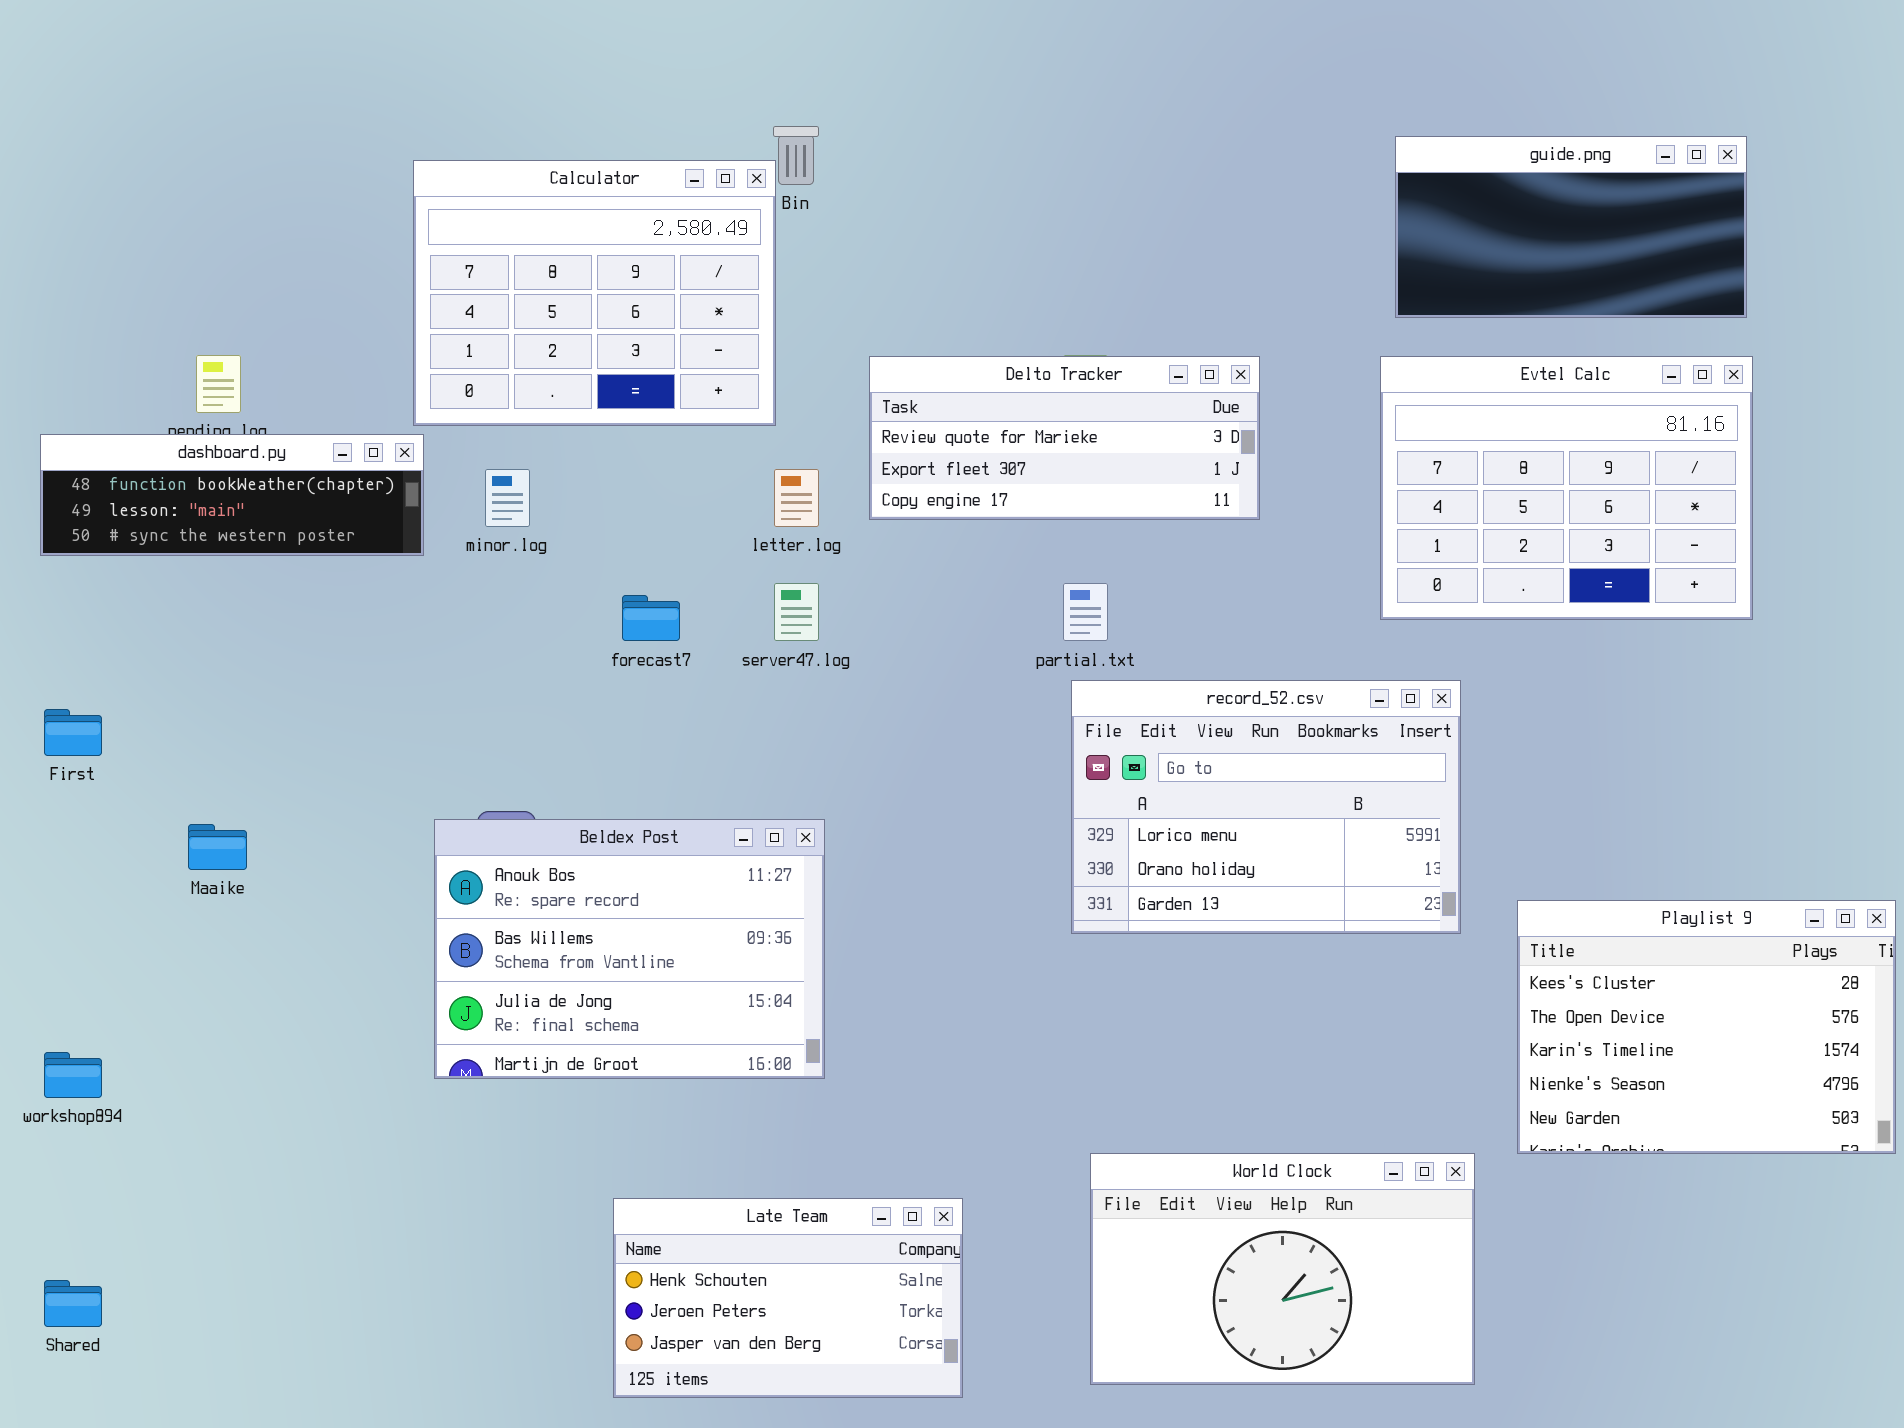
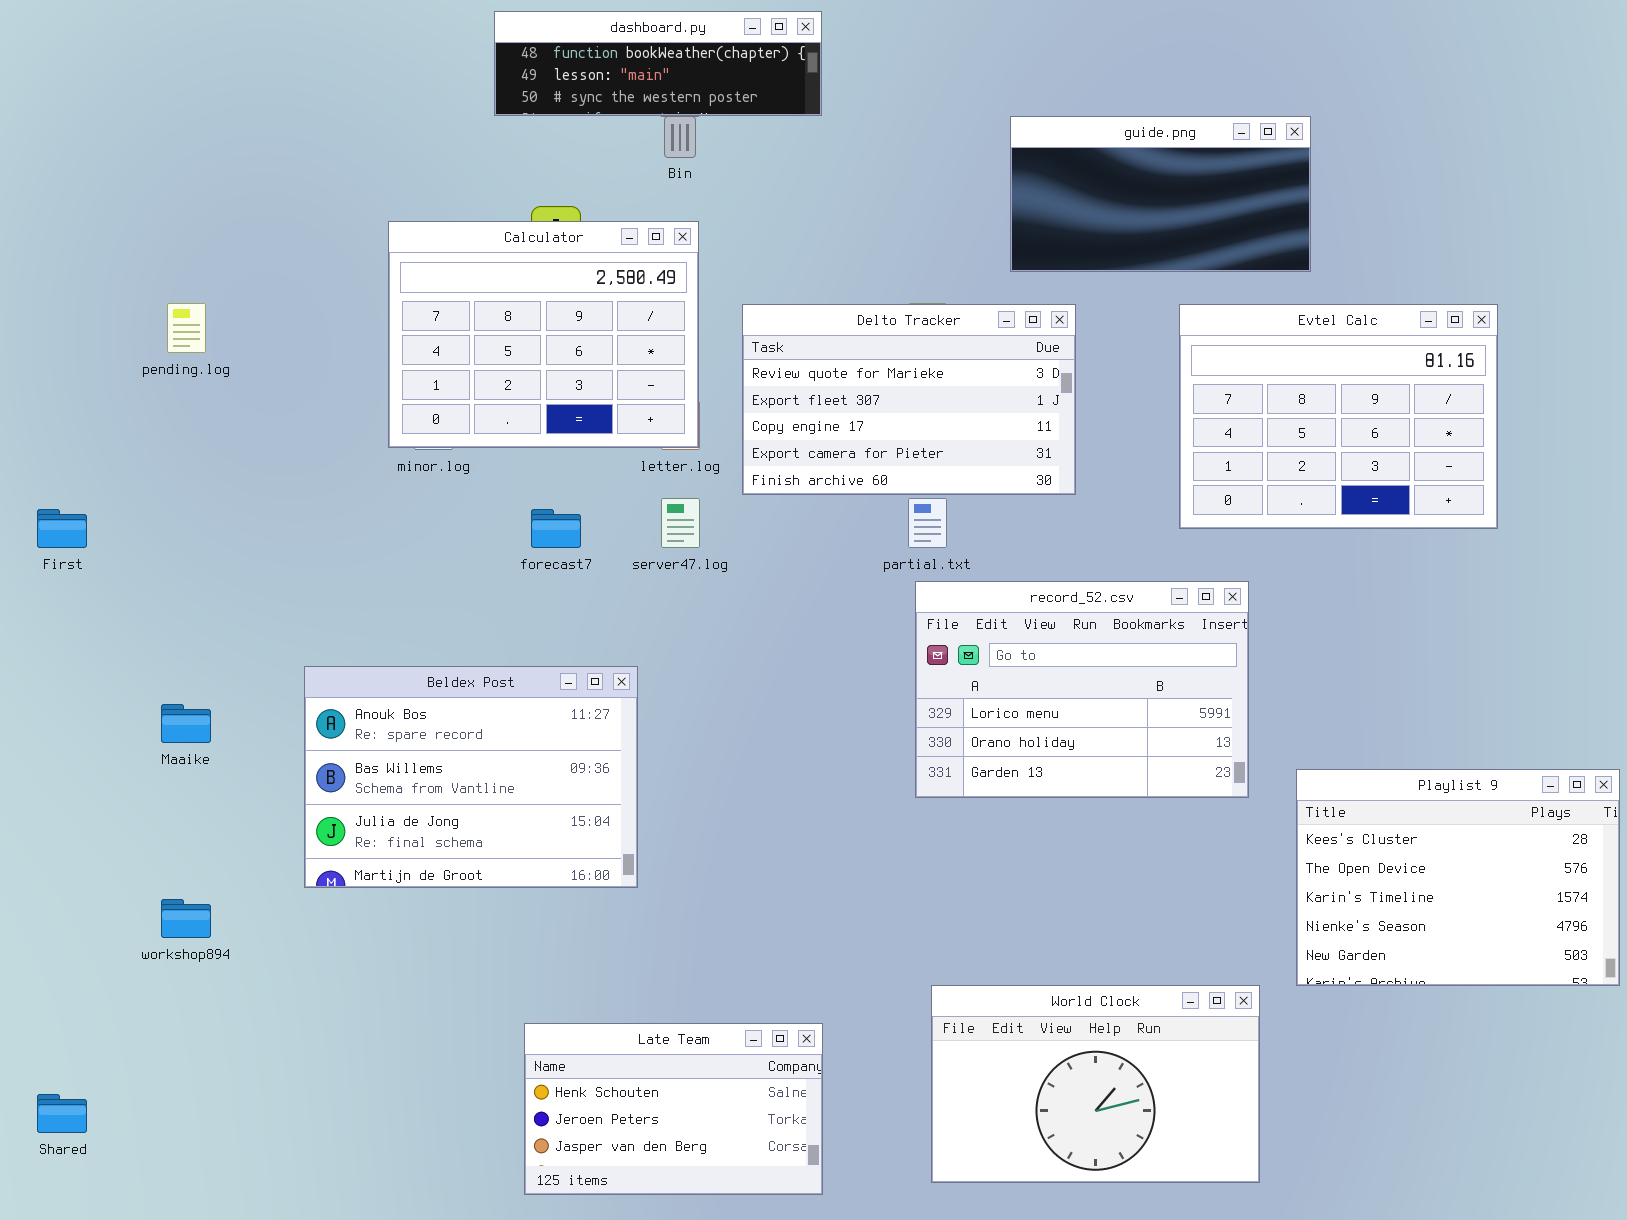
guide.png: [1395,136,1747,318] -> [1010,116,1311,272], moved
Calculator: [413,160,776,426] -> [388,221,699,448], moved
Delto Tracker: [869,356,1260,520] -> [742,304,1076,495], resized
dashboard.py: [40,434,424,556] -> [494,11,822,116], moved
First: [44,709,102,756] -> [37,509,87,548], moved
Beldex Post: [434,819,825,1079] -> [304,666,638,888], moved
workshop894: [44,1052,102,1098] -> [161,899,211,938], moved

